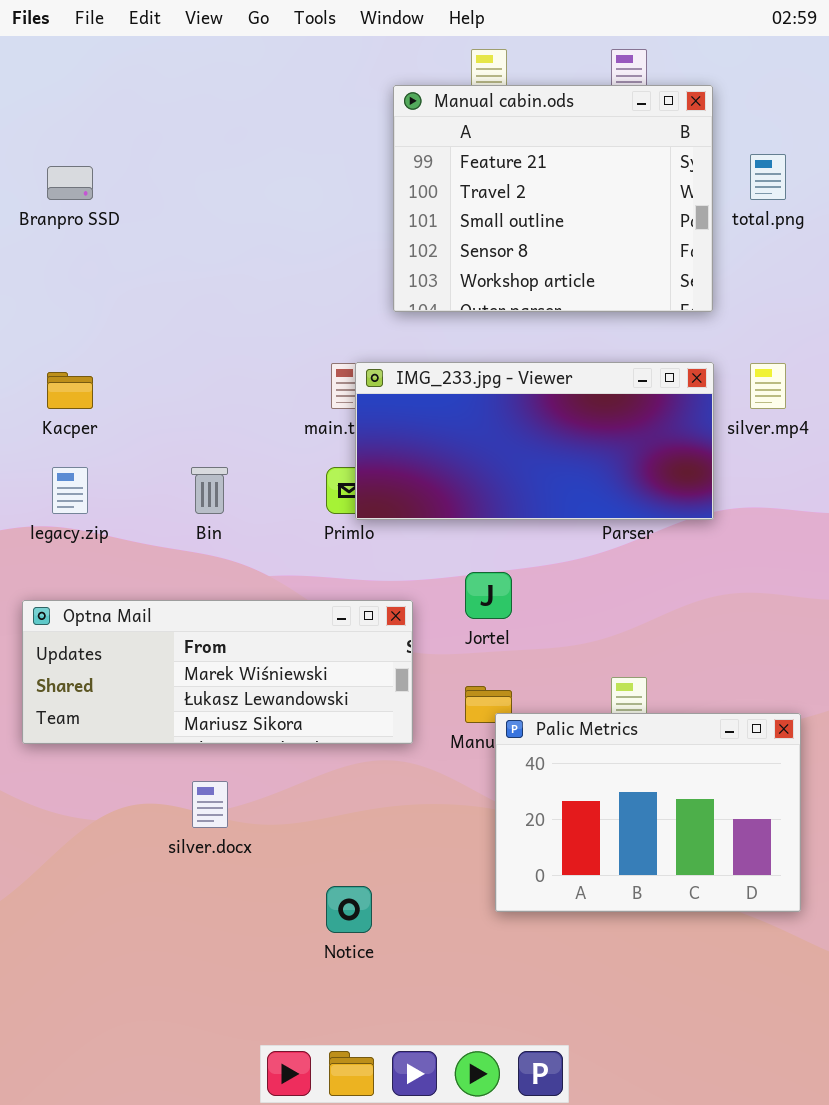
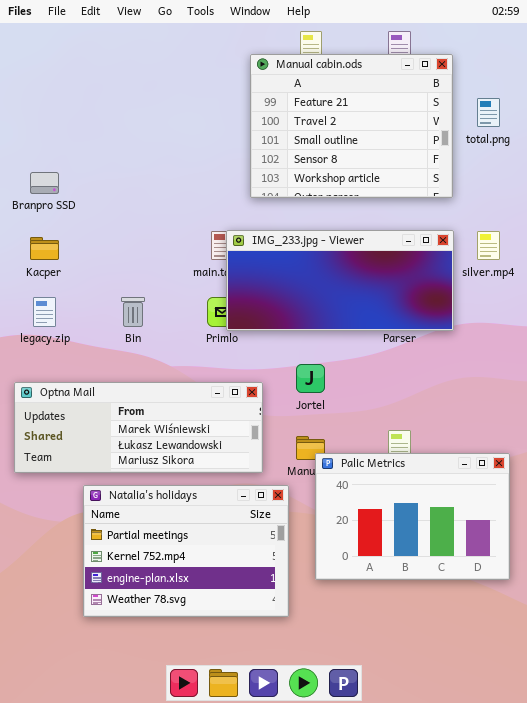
Branpro SSD: [47,166,93,200] -> [30,172,59,194], moved
Natalia's holidays: none -> [83,485,289,617], opened

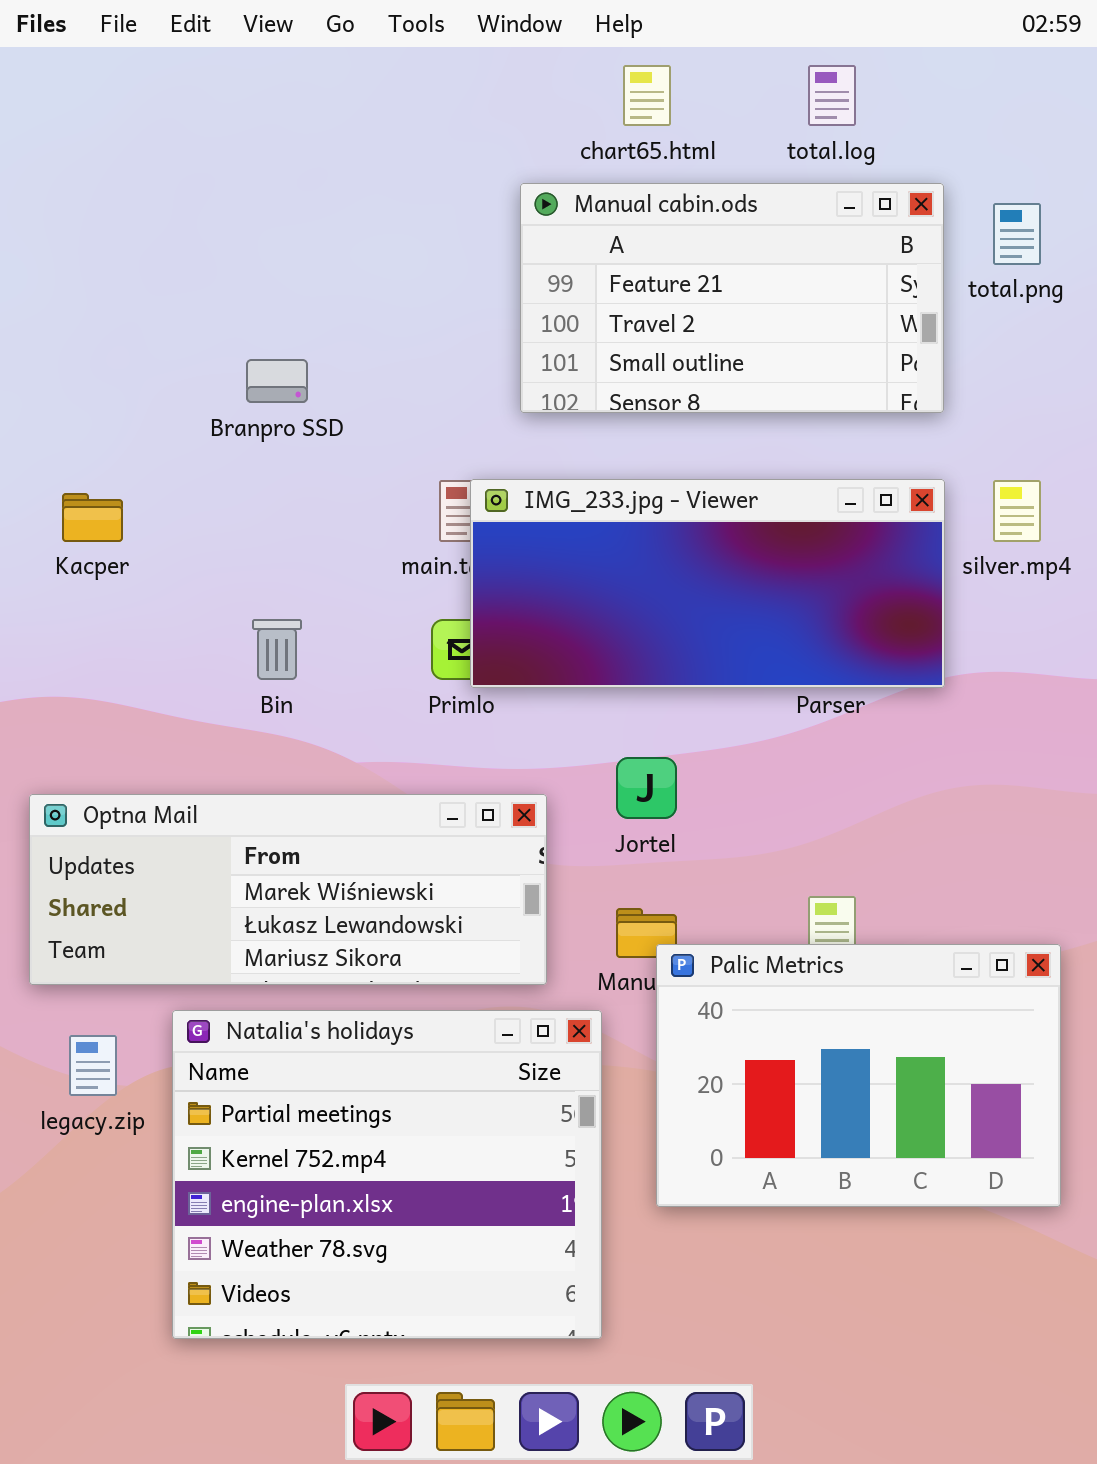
Manual cabin.ods: [250,54,453,198] -> [520,183,944,413], resized
Branpro SSD: [30,172,59,194] -> [246,359,308,403], moved
legacy.zip: [33,297,56,327] -> [69,1035,117,1096], moved
Natalia's holidays: [83,485,289,617] -> [172,1010,602,1339], resized

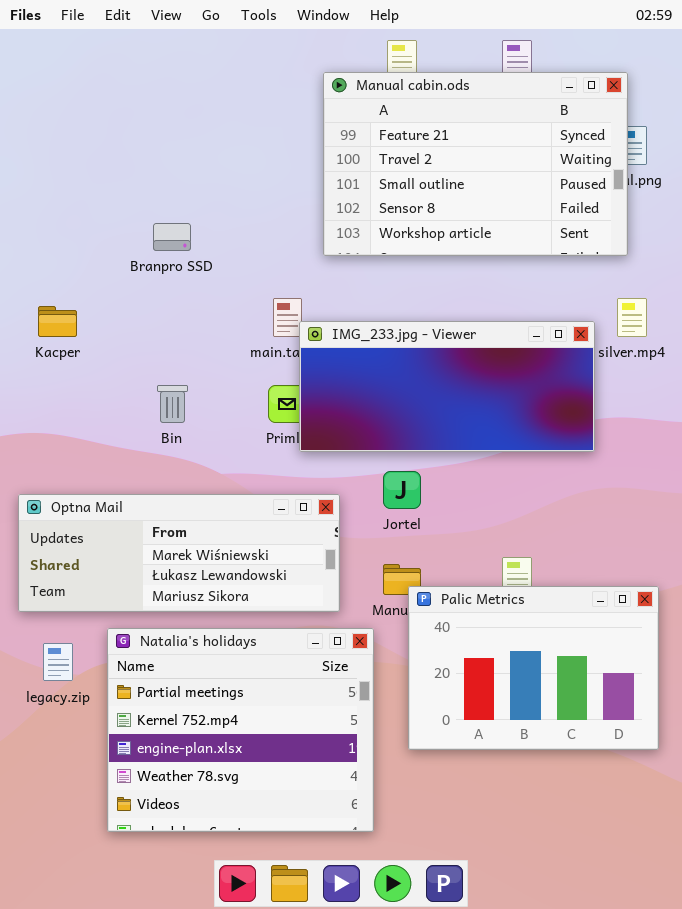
Manual cabin.ods: [520,183,944,413] -> [323,72,628,256], resized
IMG_233.jpg - Viewer: [470,479,945,688] -> [299,321,595,452], moved

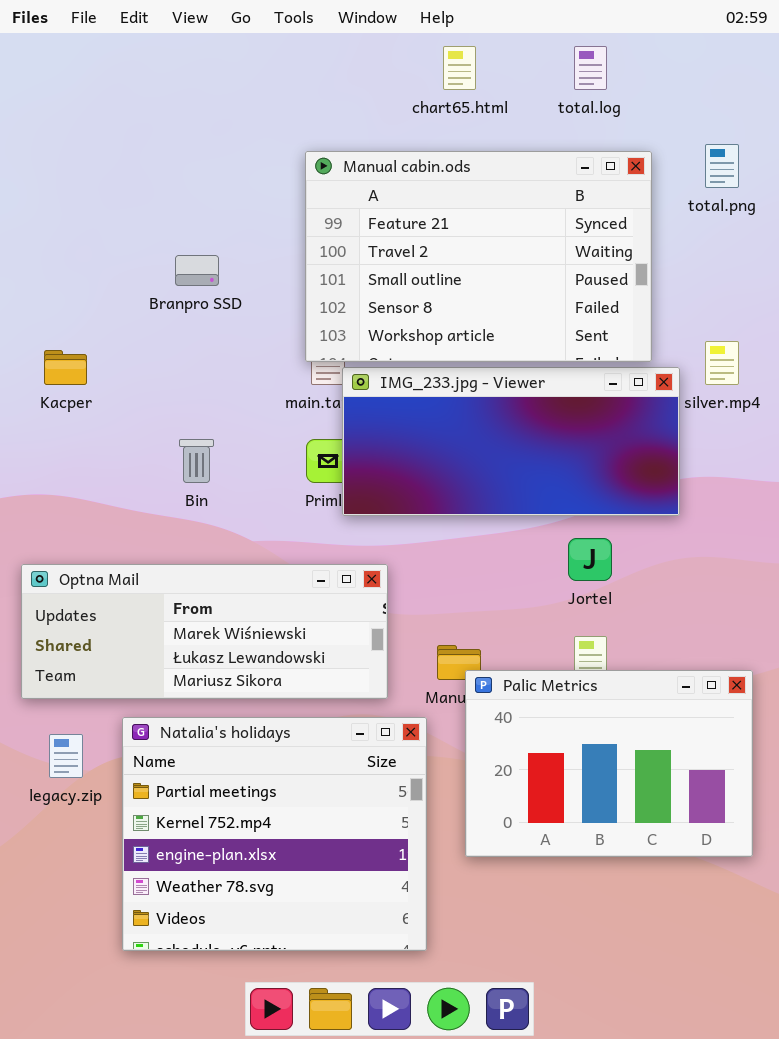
Manual cabin.ods: [323,72,628,256] -> [305,151,652,362], moved
Jortel: [383,471,421,509] -> [568,538,612,581], moved

